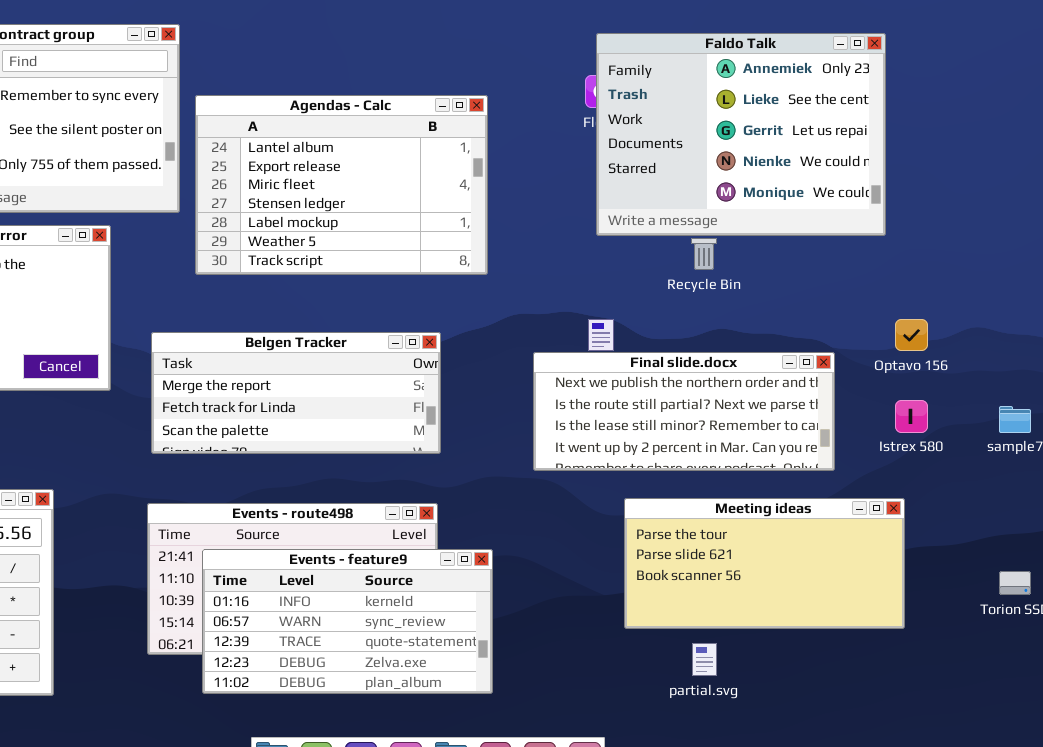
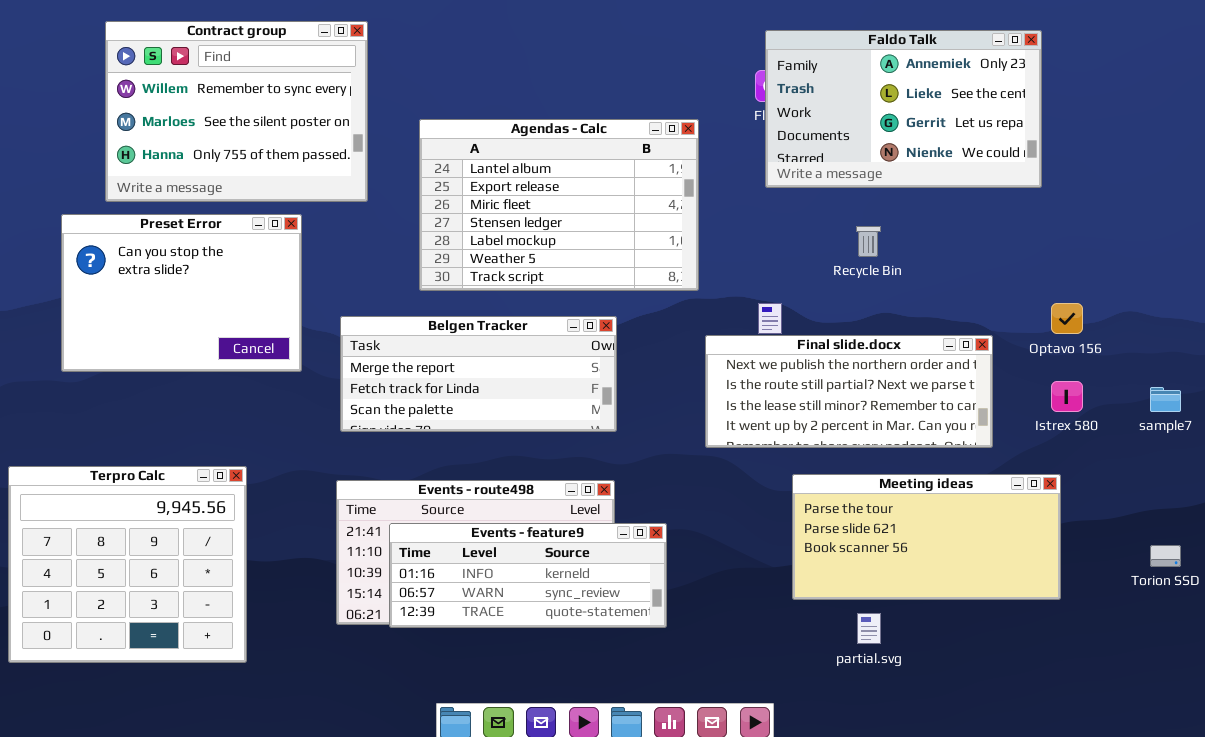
Faldo Talk: [596,33,886,236] -> [765,30,1042,188], resized
Agendas - Calc: [195,95,488,275] -> [419,119,699,291], moved
Events - feature9: [202,549,493,694] -> [389,523,667,628], resized

